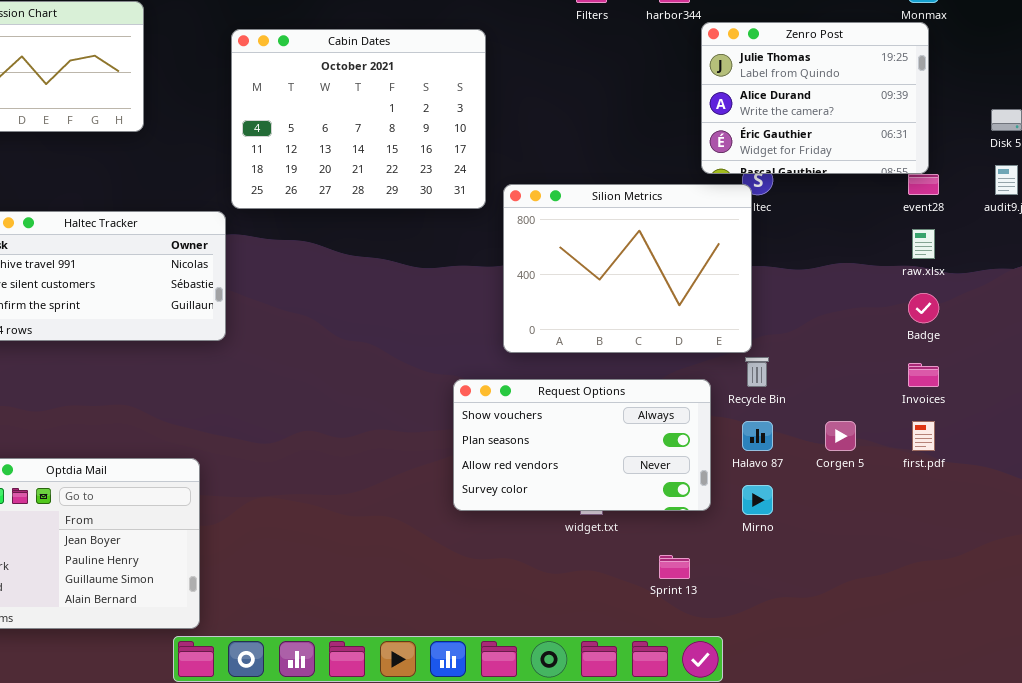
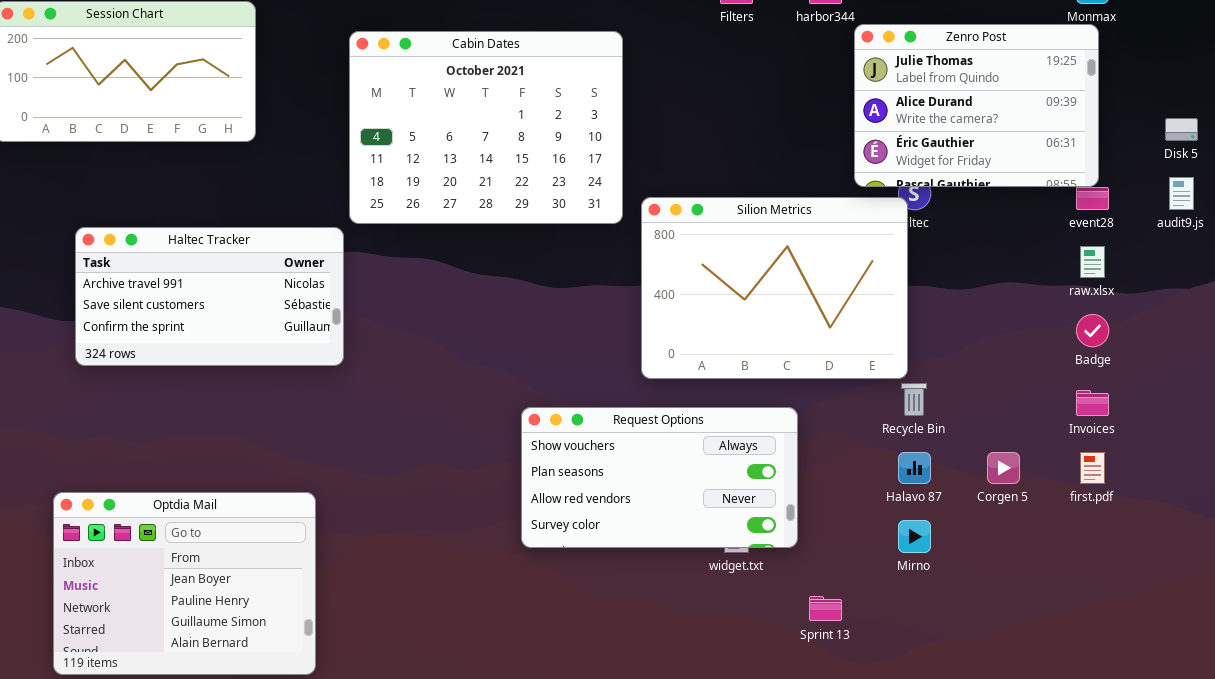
Request Options: [453,379,711,511] -> [521,407,798,548], moved

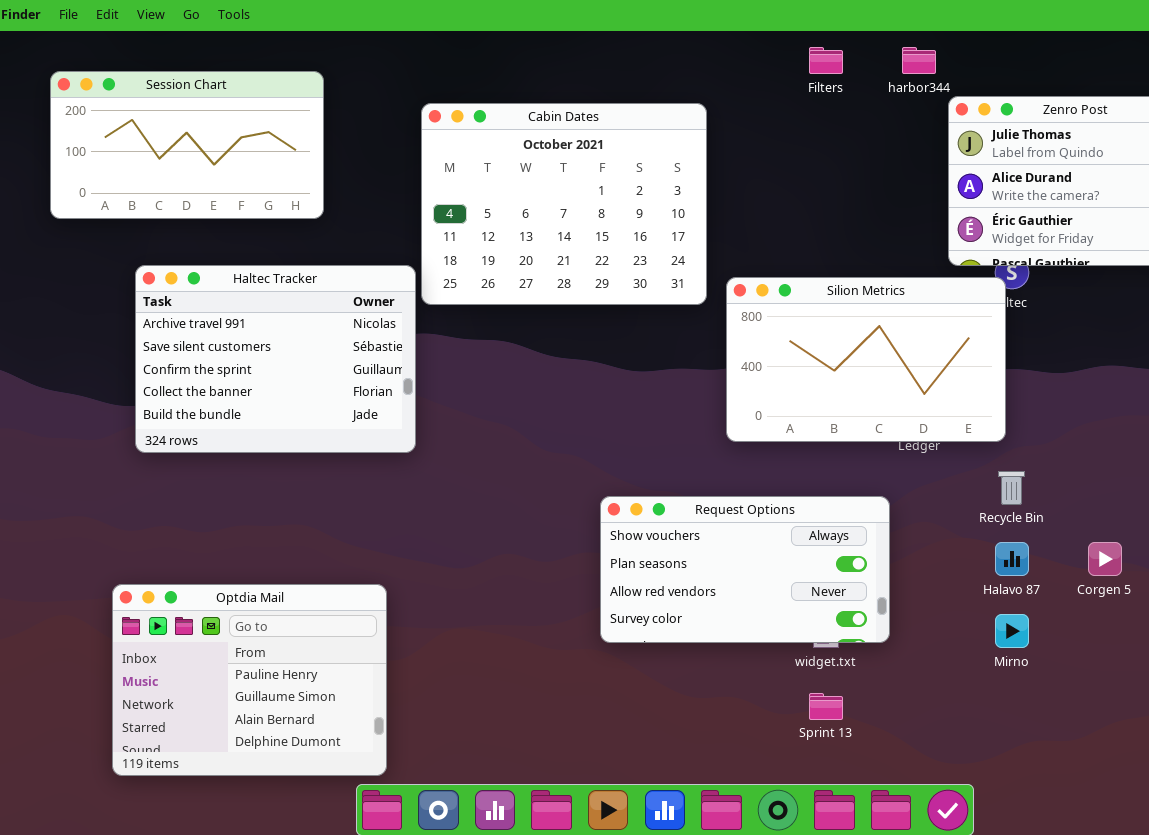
Silion Metrics: [641,197,908,379] -> [726,277,1006,442], resized
Haltec Tracker: [75,227,344,366] -> [135,265,416,453], resized
Optdia Mail: [53,492,316,675] -> [112,584,387,776], scrolled down 1 row
Sprint 13: [809,596,842,621] -> [809,693,843,720], moved

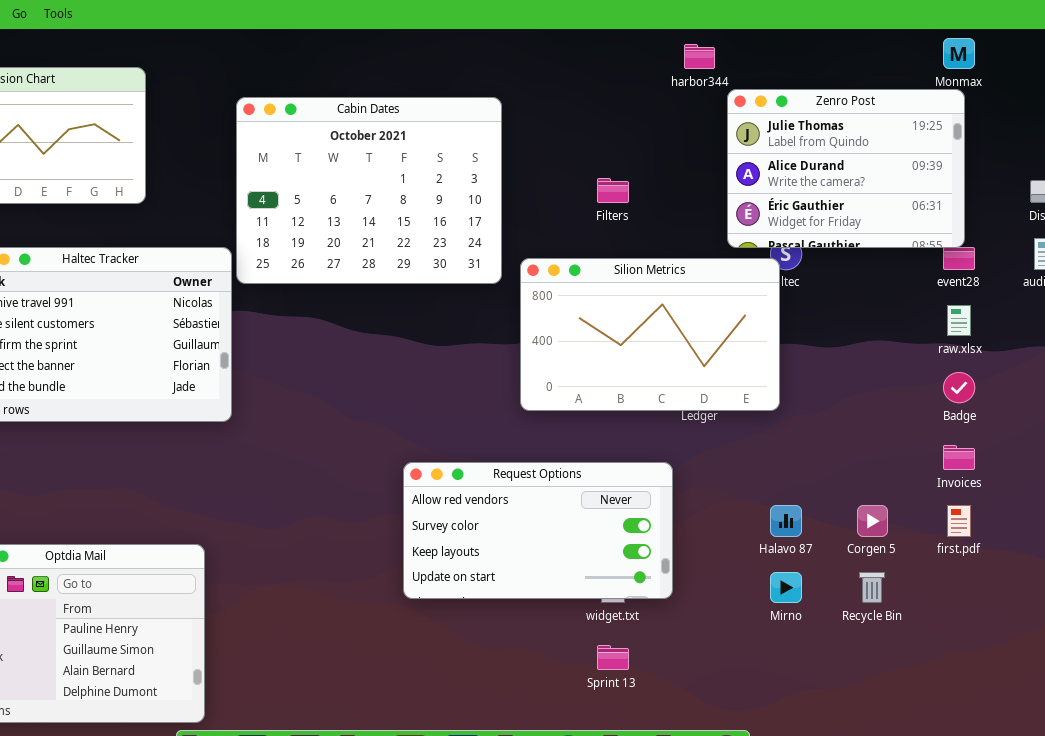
Filters: [809,47,843,74] -> [597,178,629,203], moved
Recycle Bin: [998,471,1025,505] -> [859,572,885,603], moved
Request Options: [600,496,890,643] -> [403,462,673,599], scrolled down 2 rows

